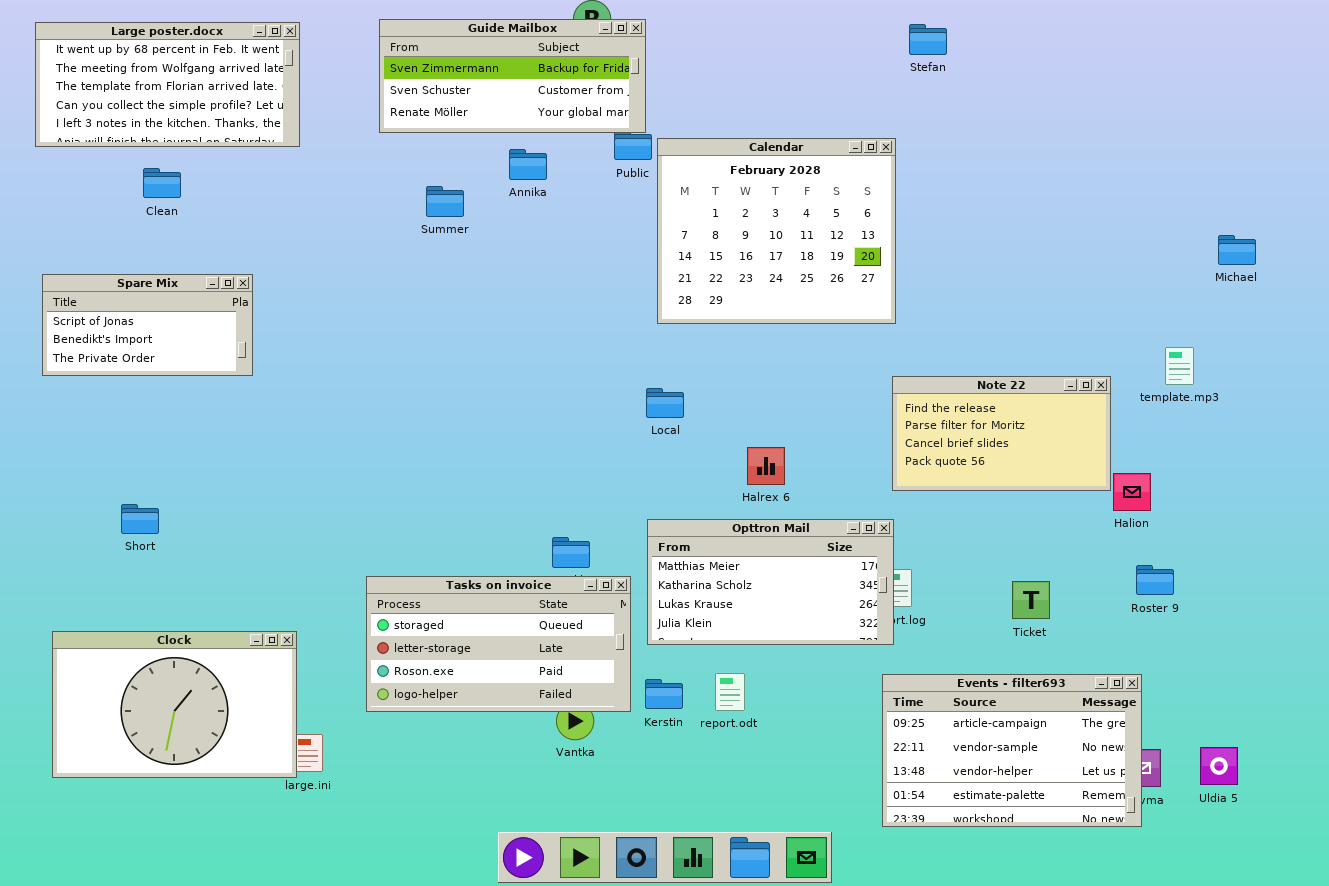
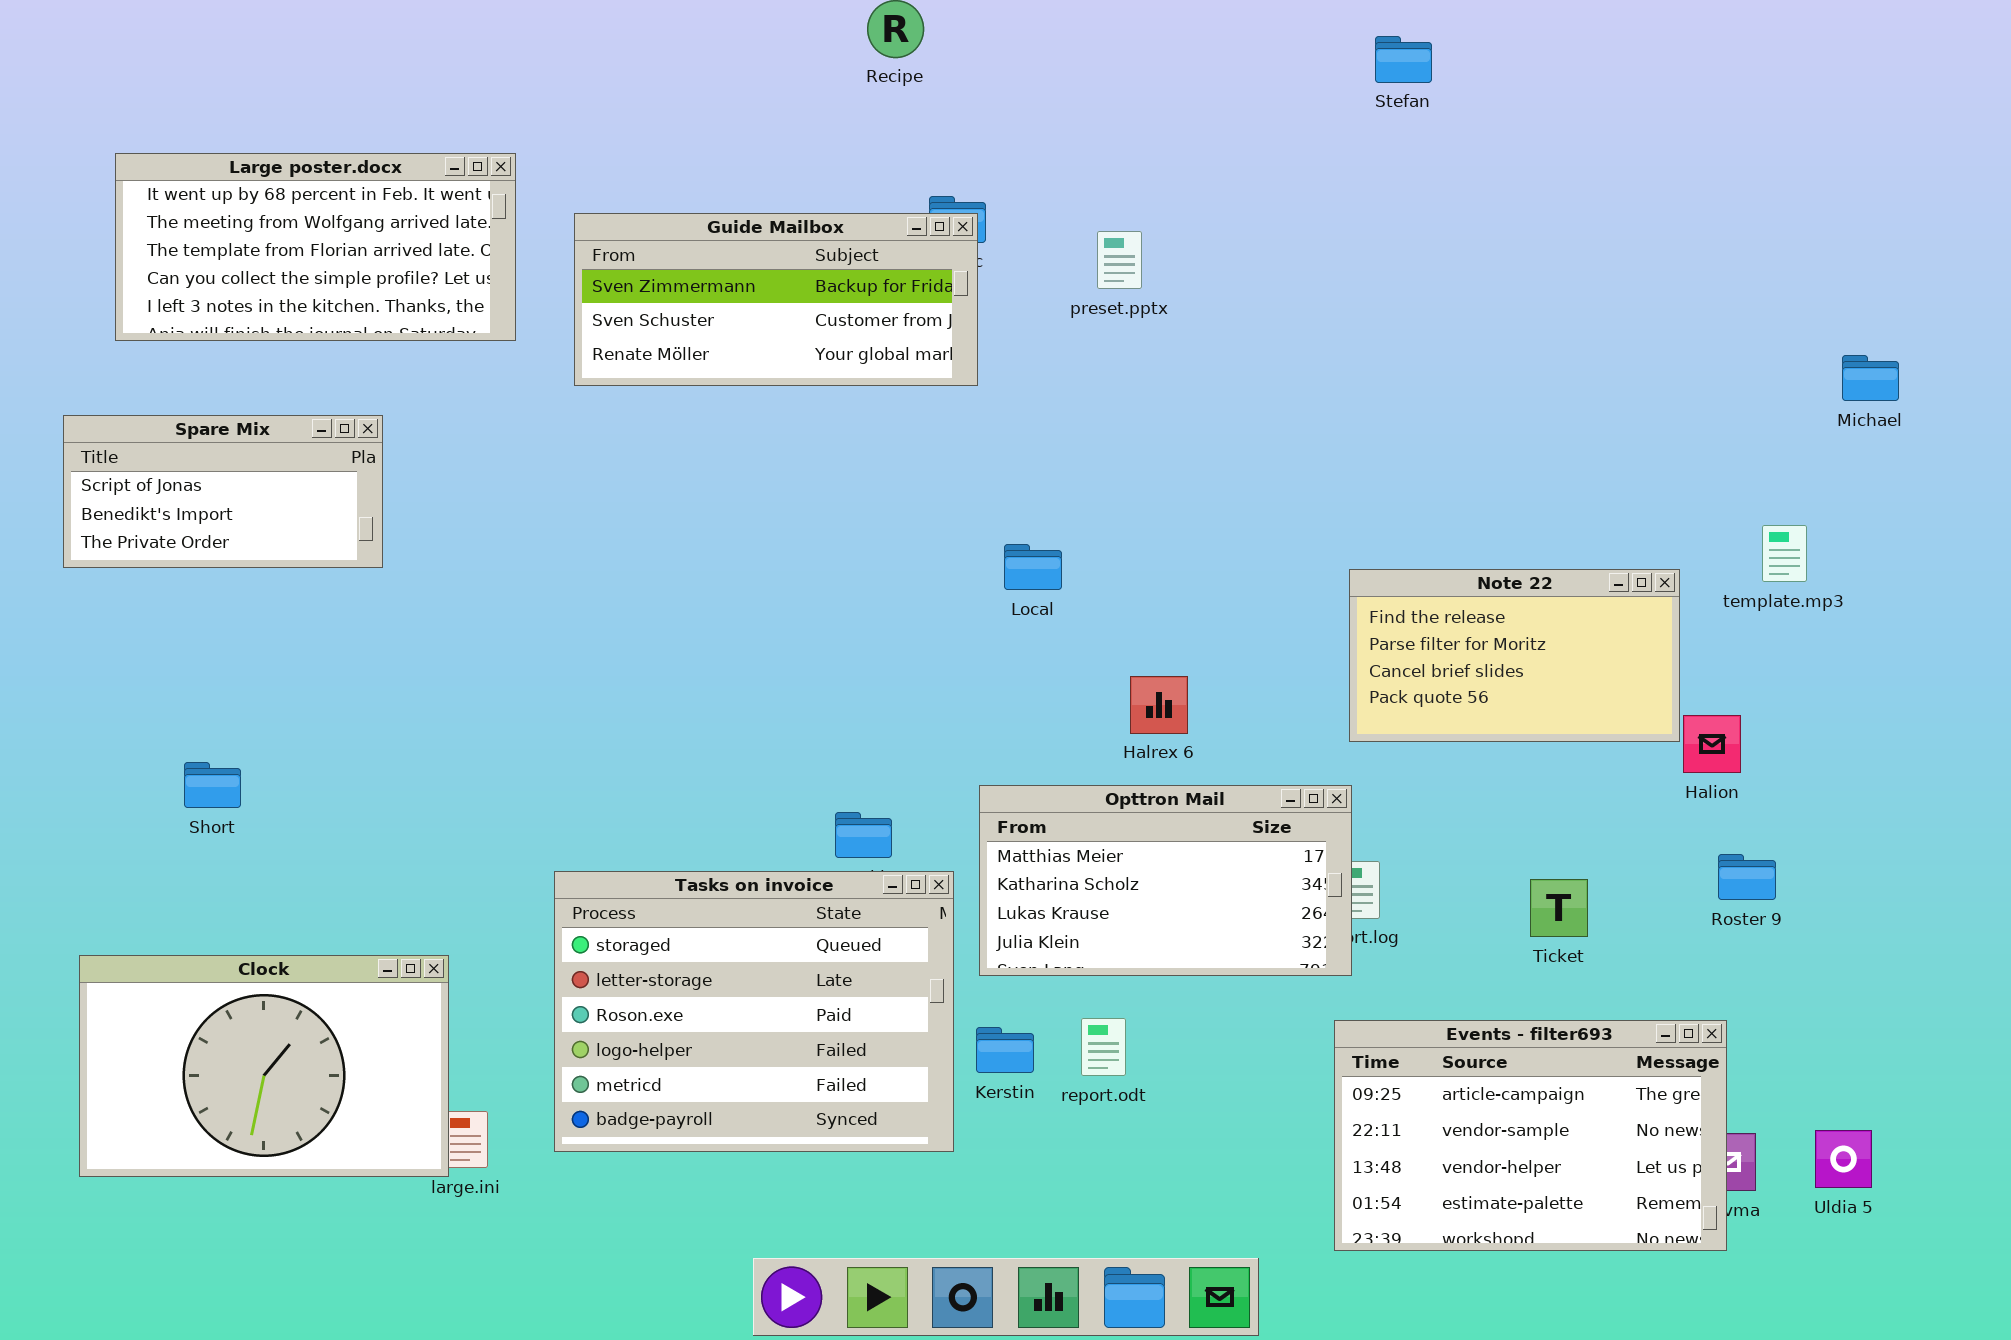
Guide Mailbox: [379,19,646,133] -> [574,213,978,386], moved
Large poster.docx: [35,22,300,147] -> [115,153,516,341], moved
Calendar: [657,138,896,324] -> none, closed
Local: [646,388,684,418] -> [1004,544,1062,590], moved
Tasks on invoice: [366,576,631,712] -> [554,871,954,1152], resized

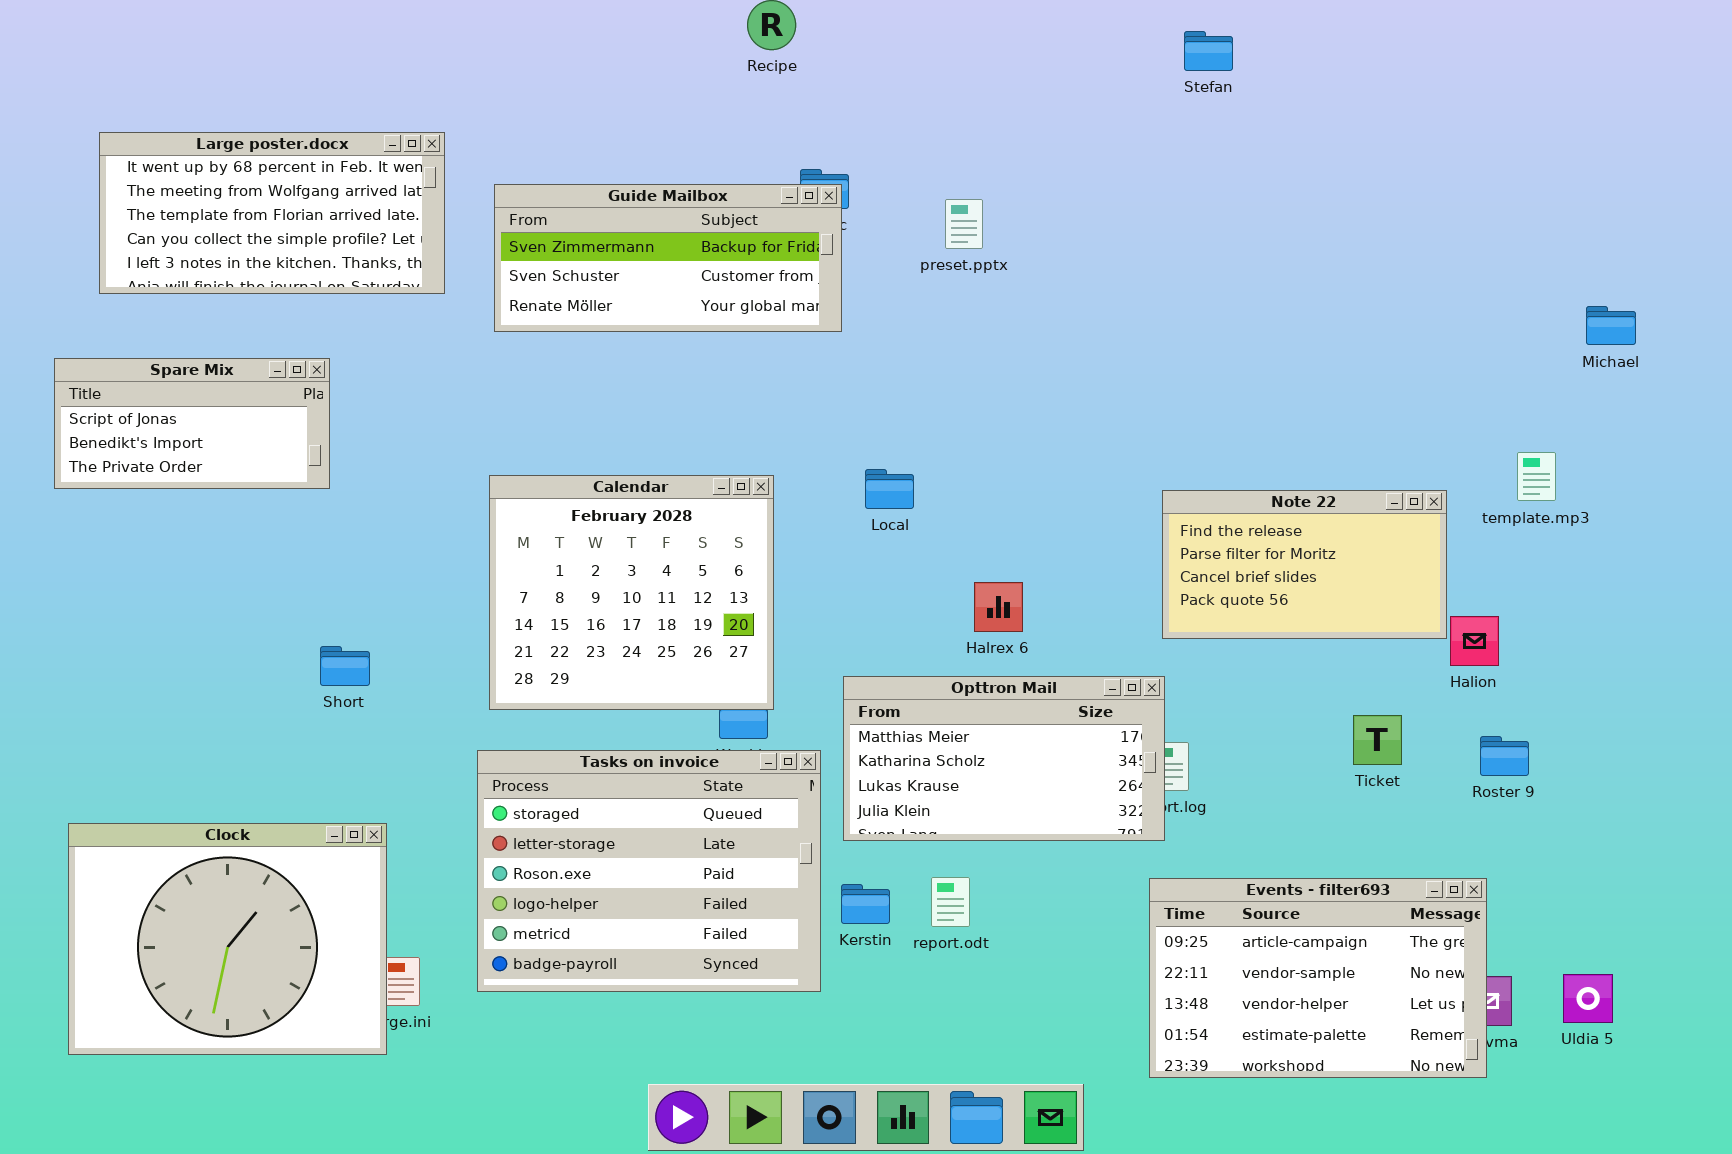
Calendar: none -> [489,475,774,710], opened
Short: [184,762,241,808] -> [320,646,370,686], moved
Ticket: [1530,879,1588,937] -> [1353,715,1402,765], moved
Clock: [79,955,449,1177] -> [68,823,387,1055], resized

